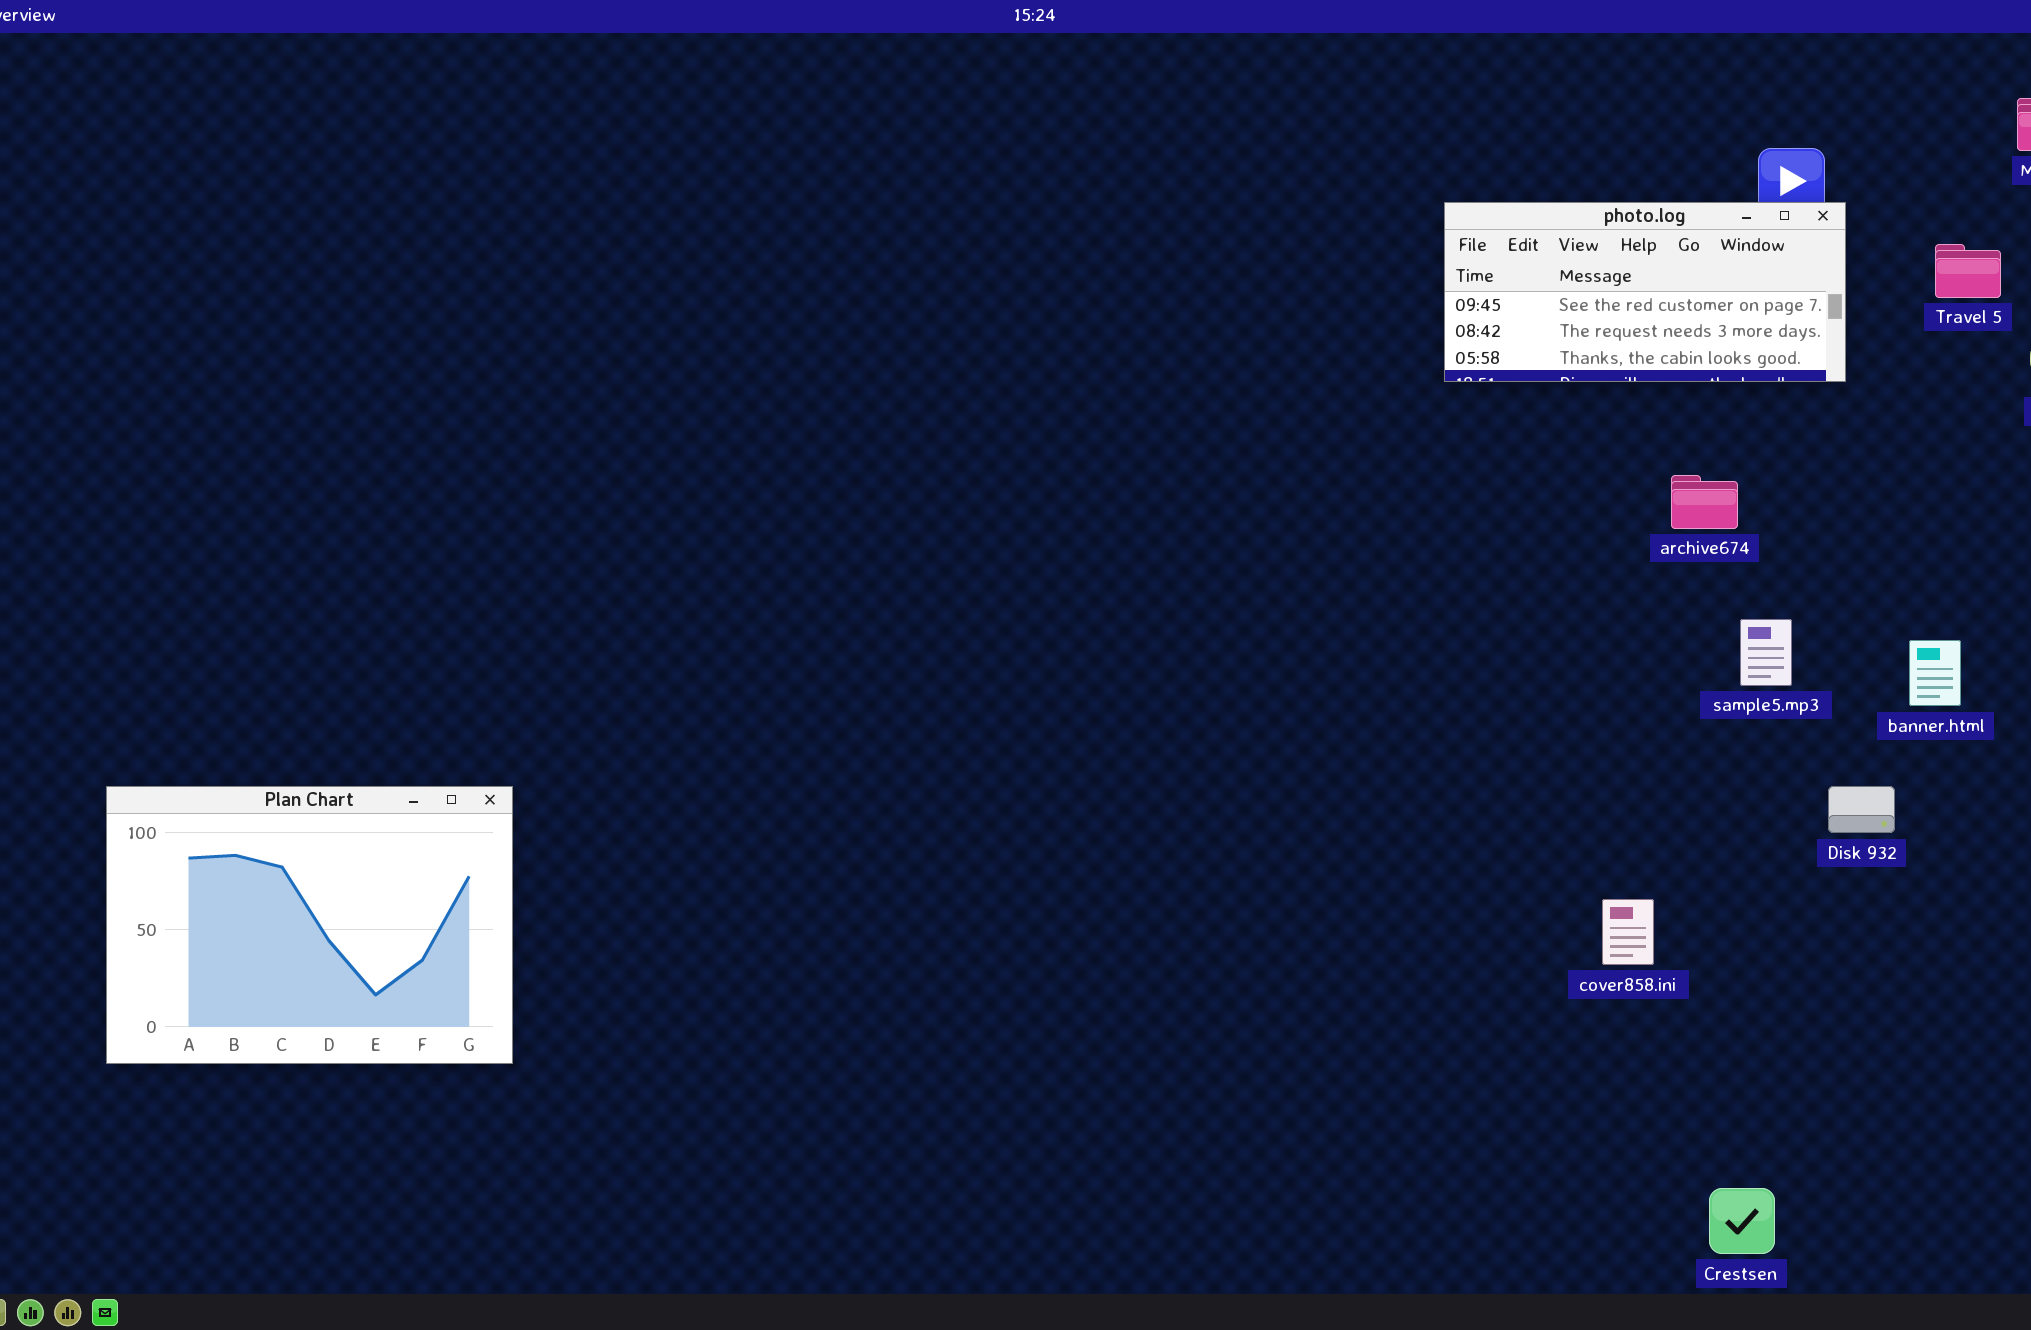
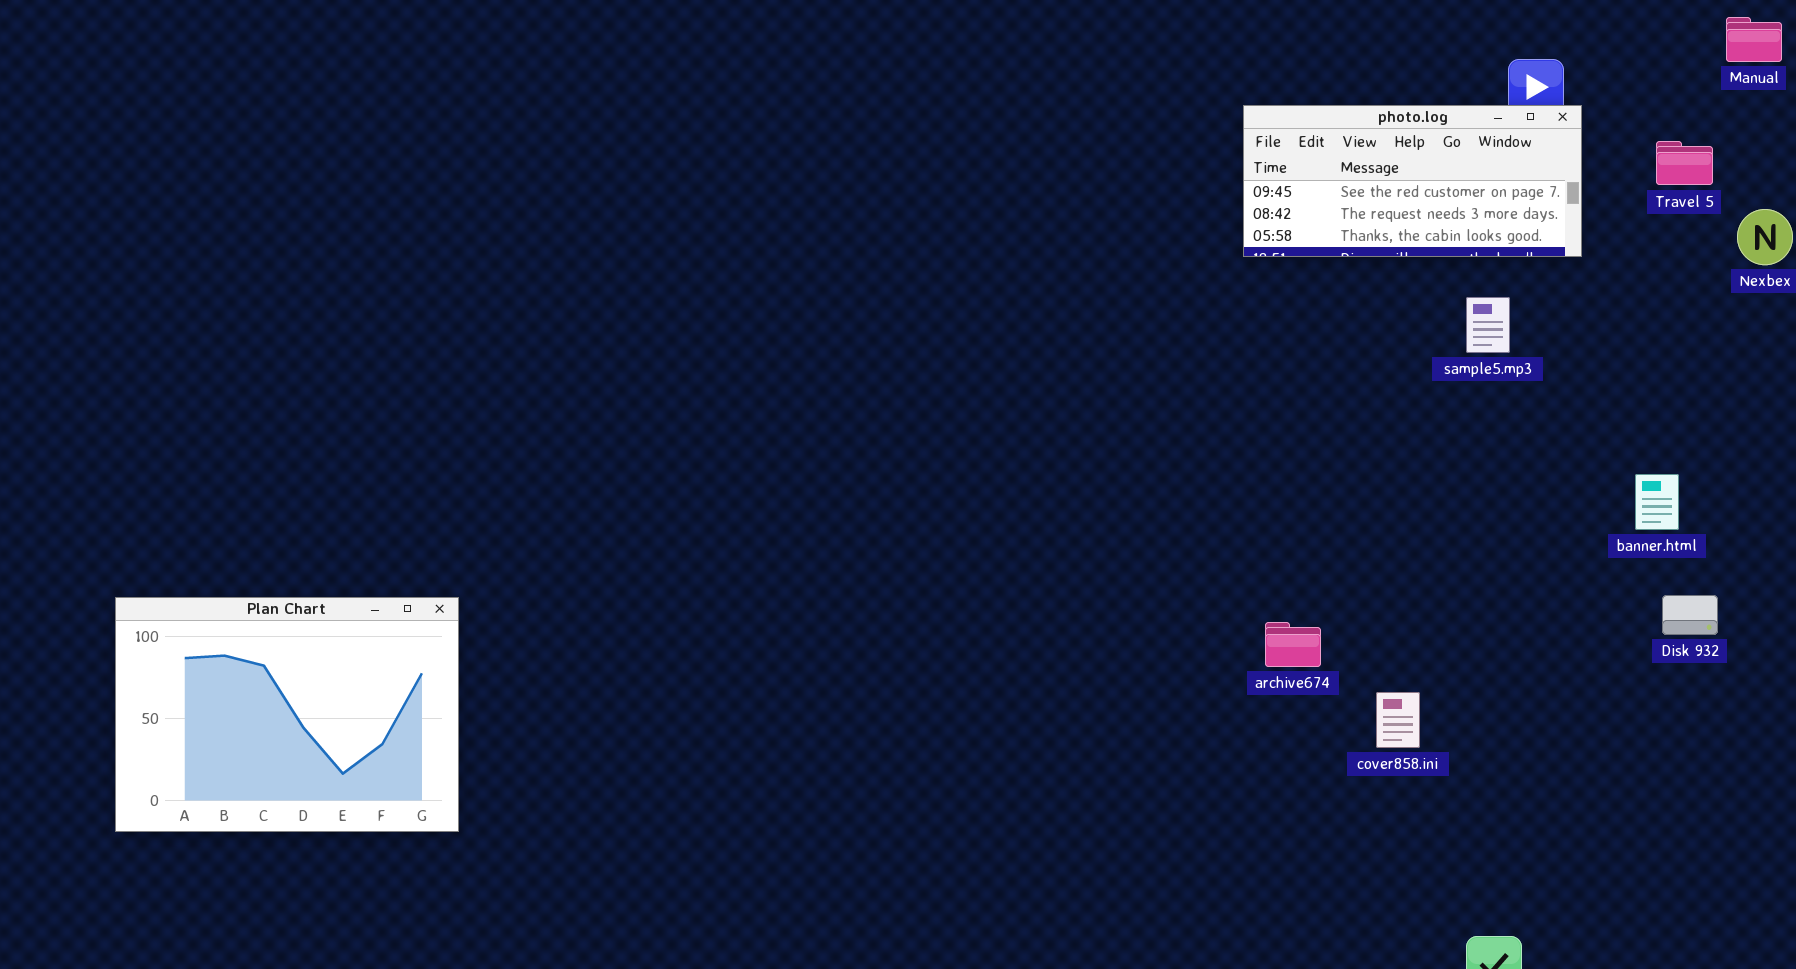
archive674: [1671,475,1738,529] -> [1265,622,1321,667], moved
sample5.mp3: [1740,619,1792,686] -> [1466,297,1510,353], moved
Disk 932: [1828,786,1895,833] -> [1662,595,1718,635], moved

